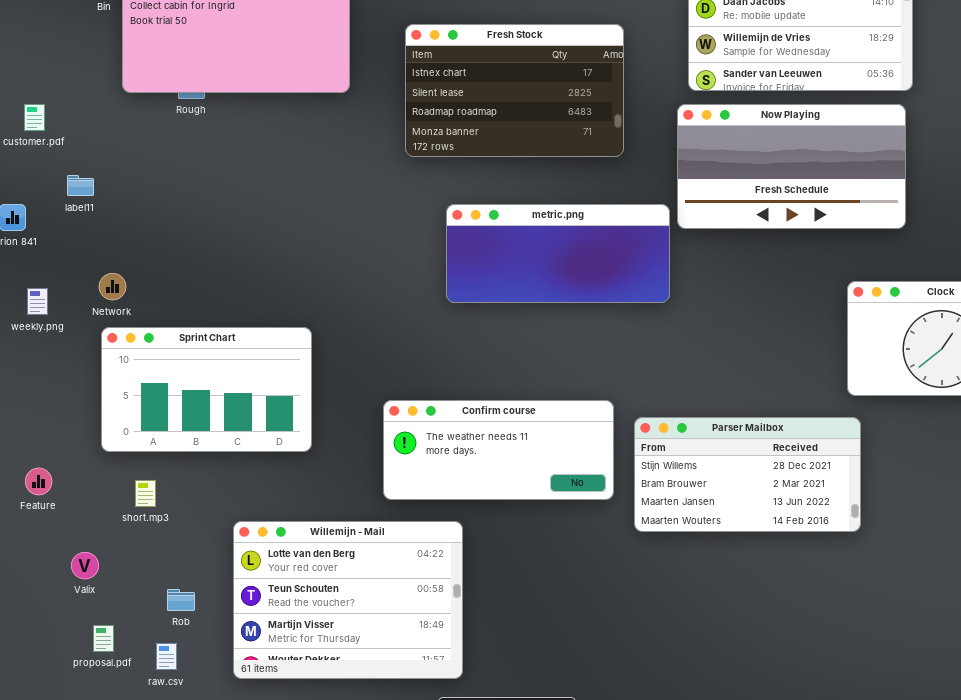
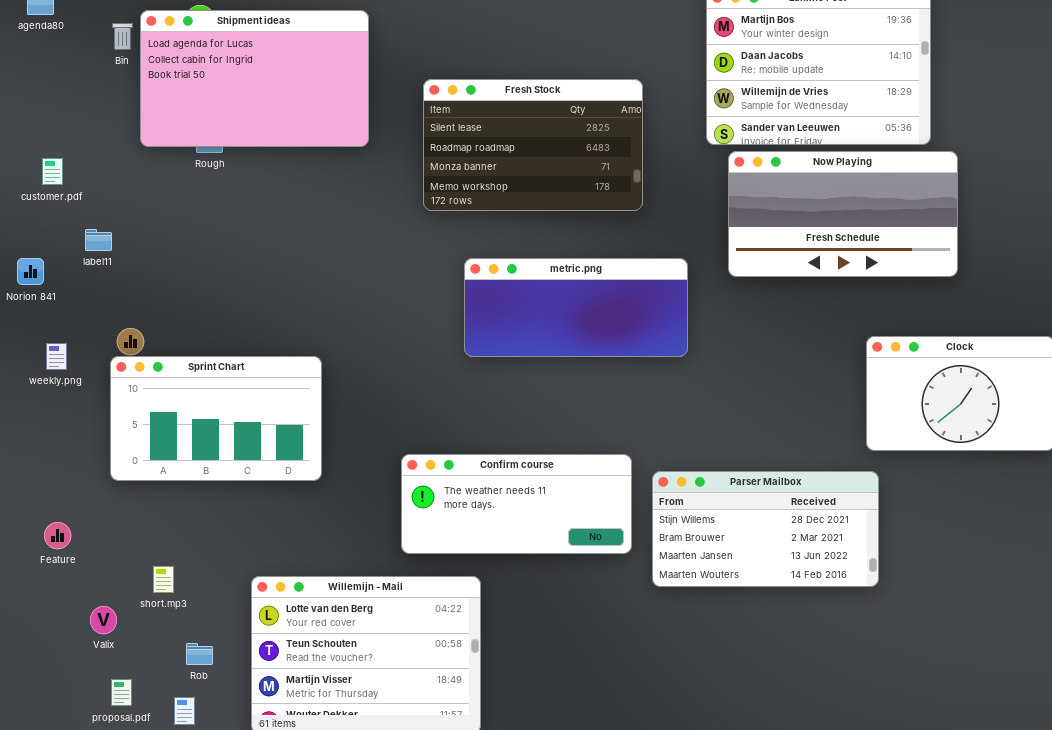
Fresh Stock: [405,24,624,157] -> [423,79,643,211], scrolled down 1 row
Now Playing: [677,104,906,229] -> [728,151,958,277], moved
Sprint Chart: [101,327,312,452] -> [110,356,322,481], moved
short.mp3: [135,480,156,507] -> [153,566,174,593], moved

